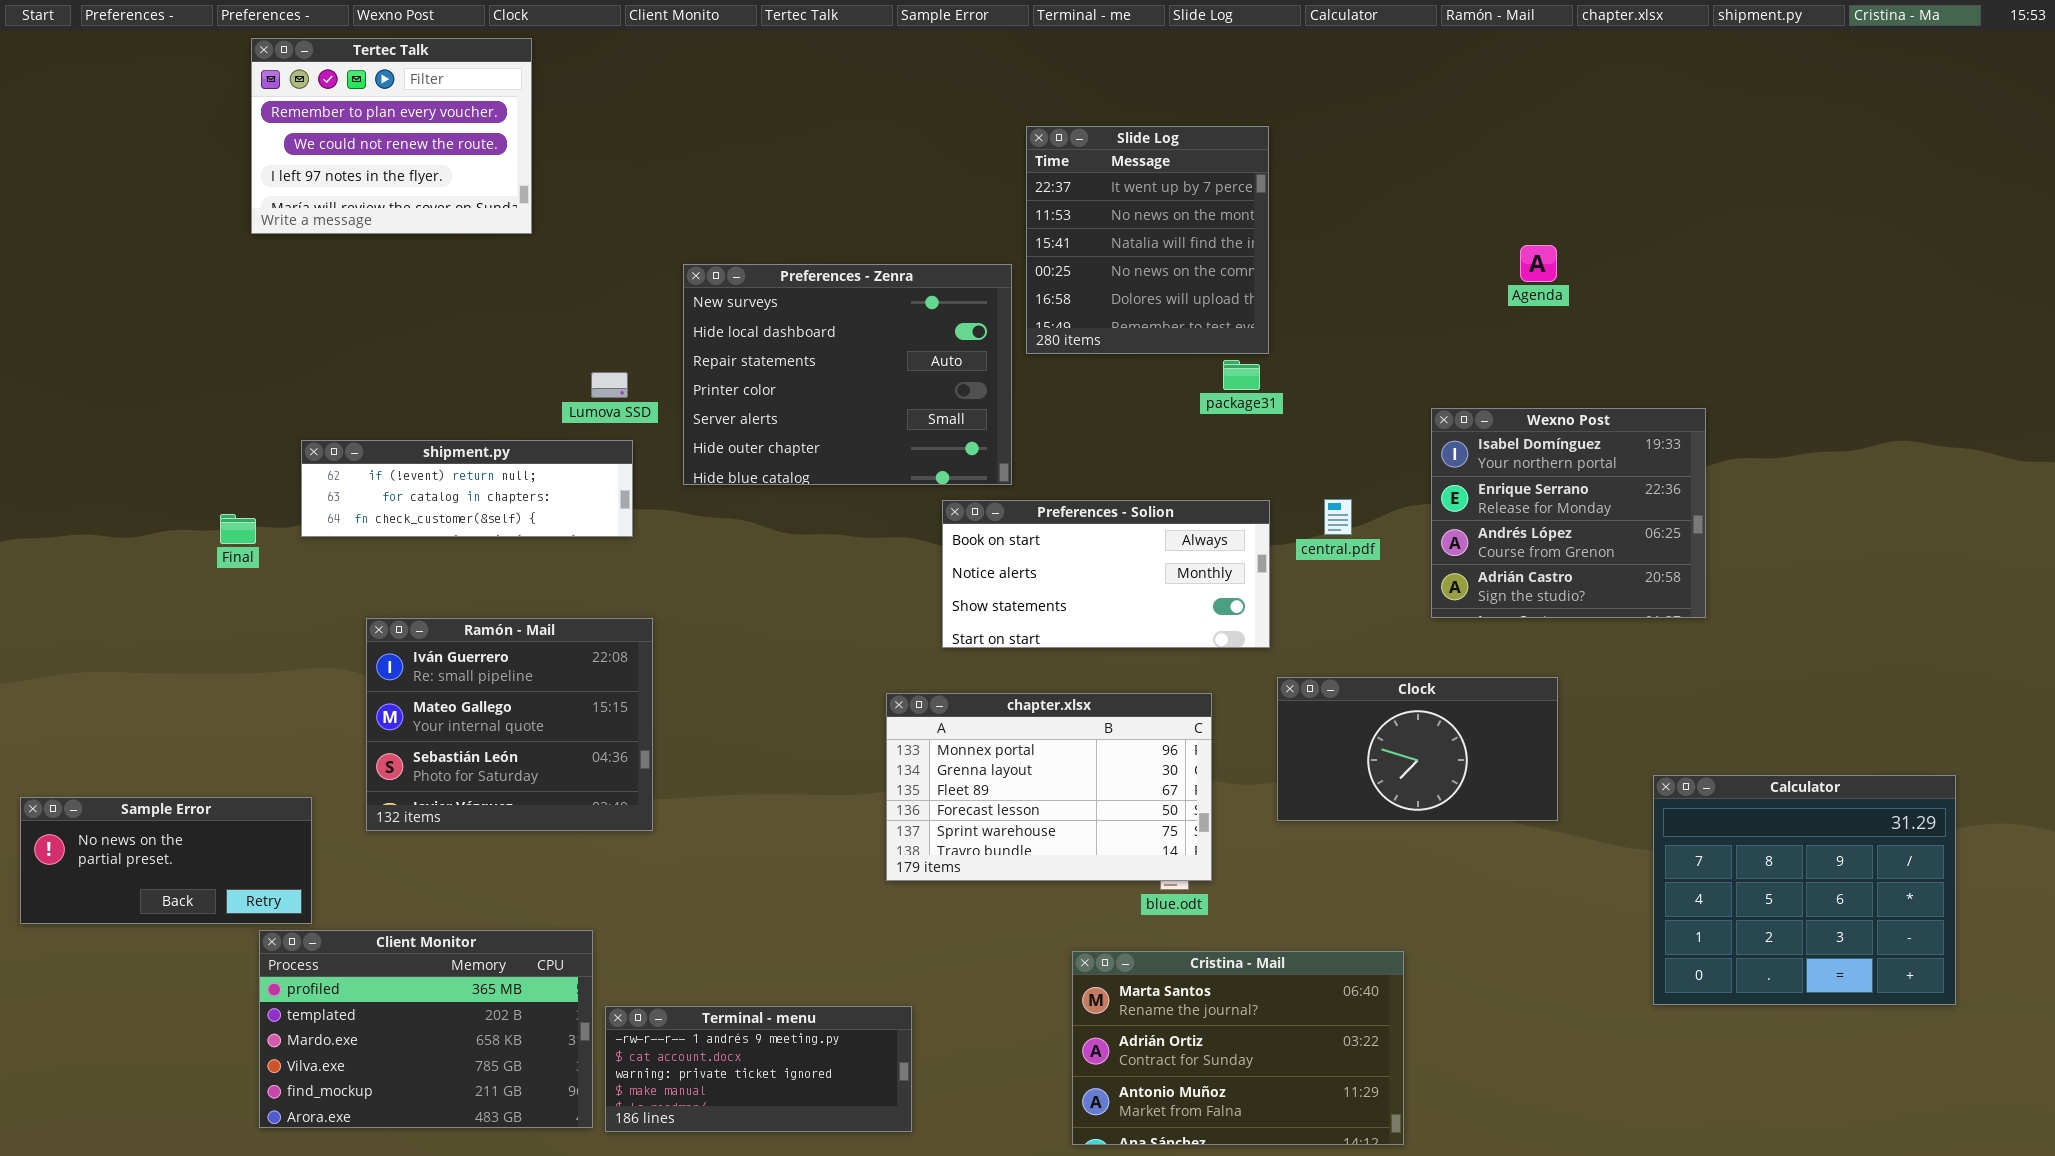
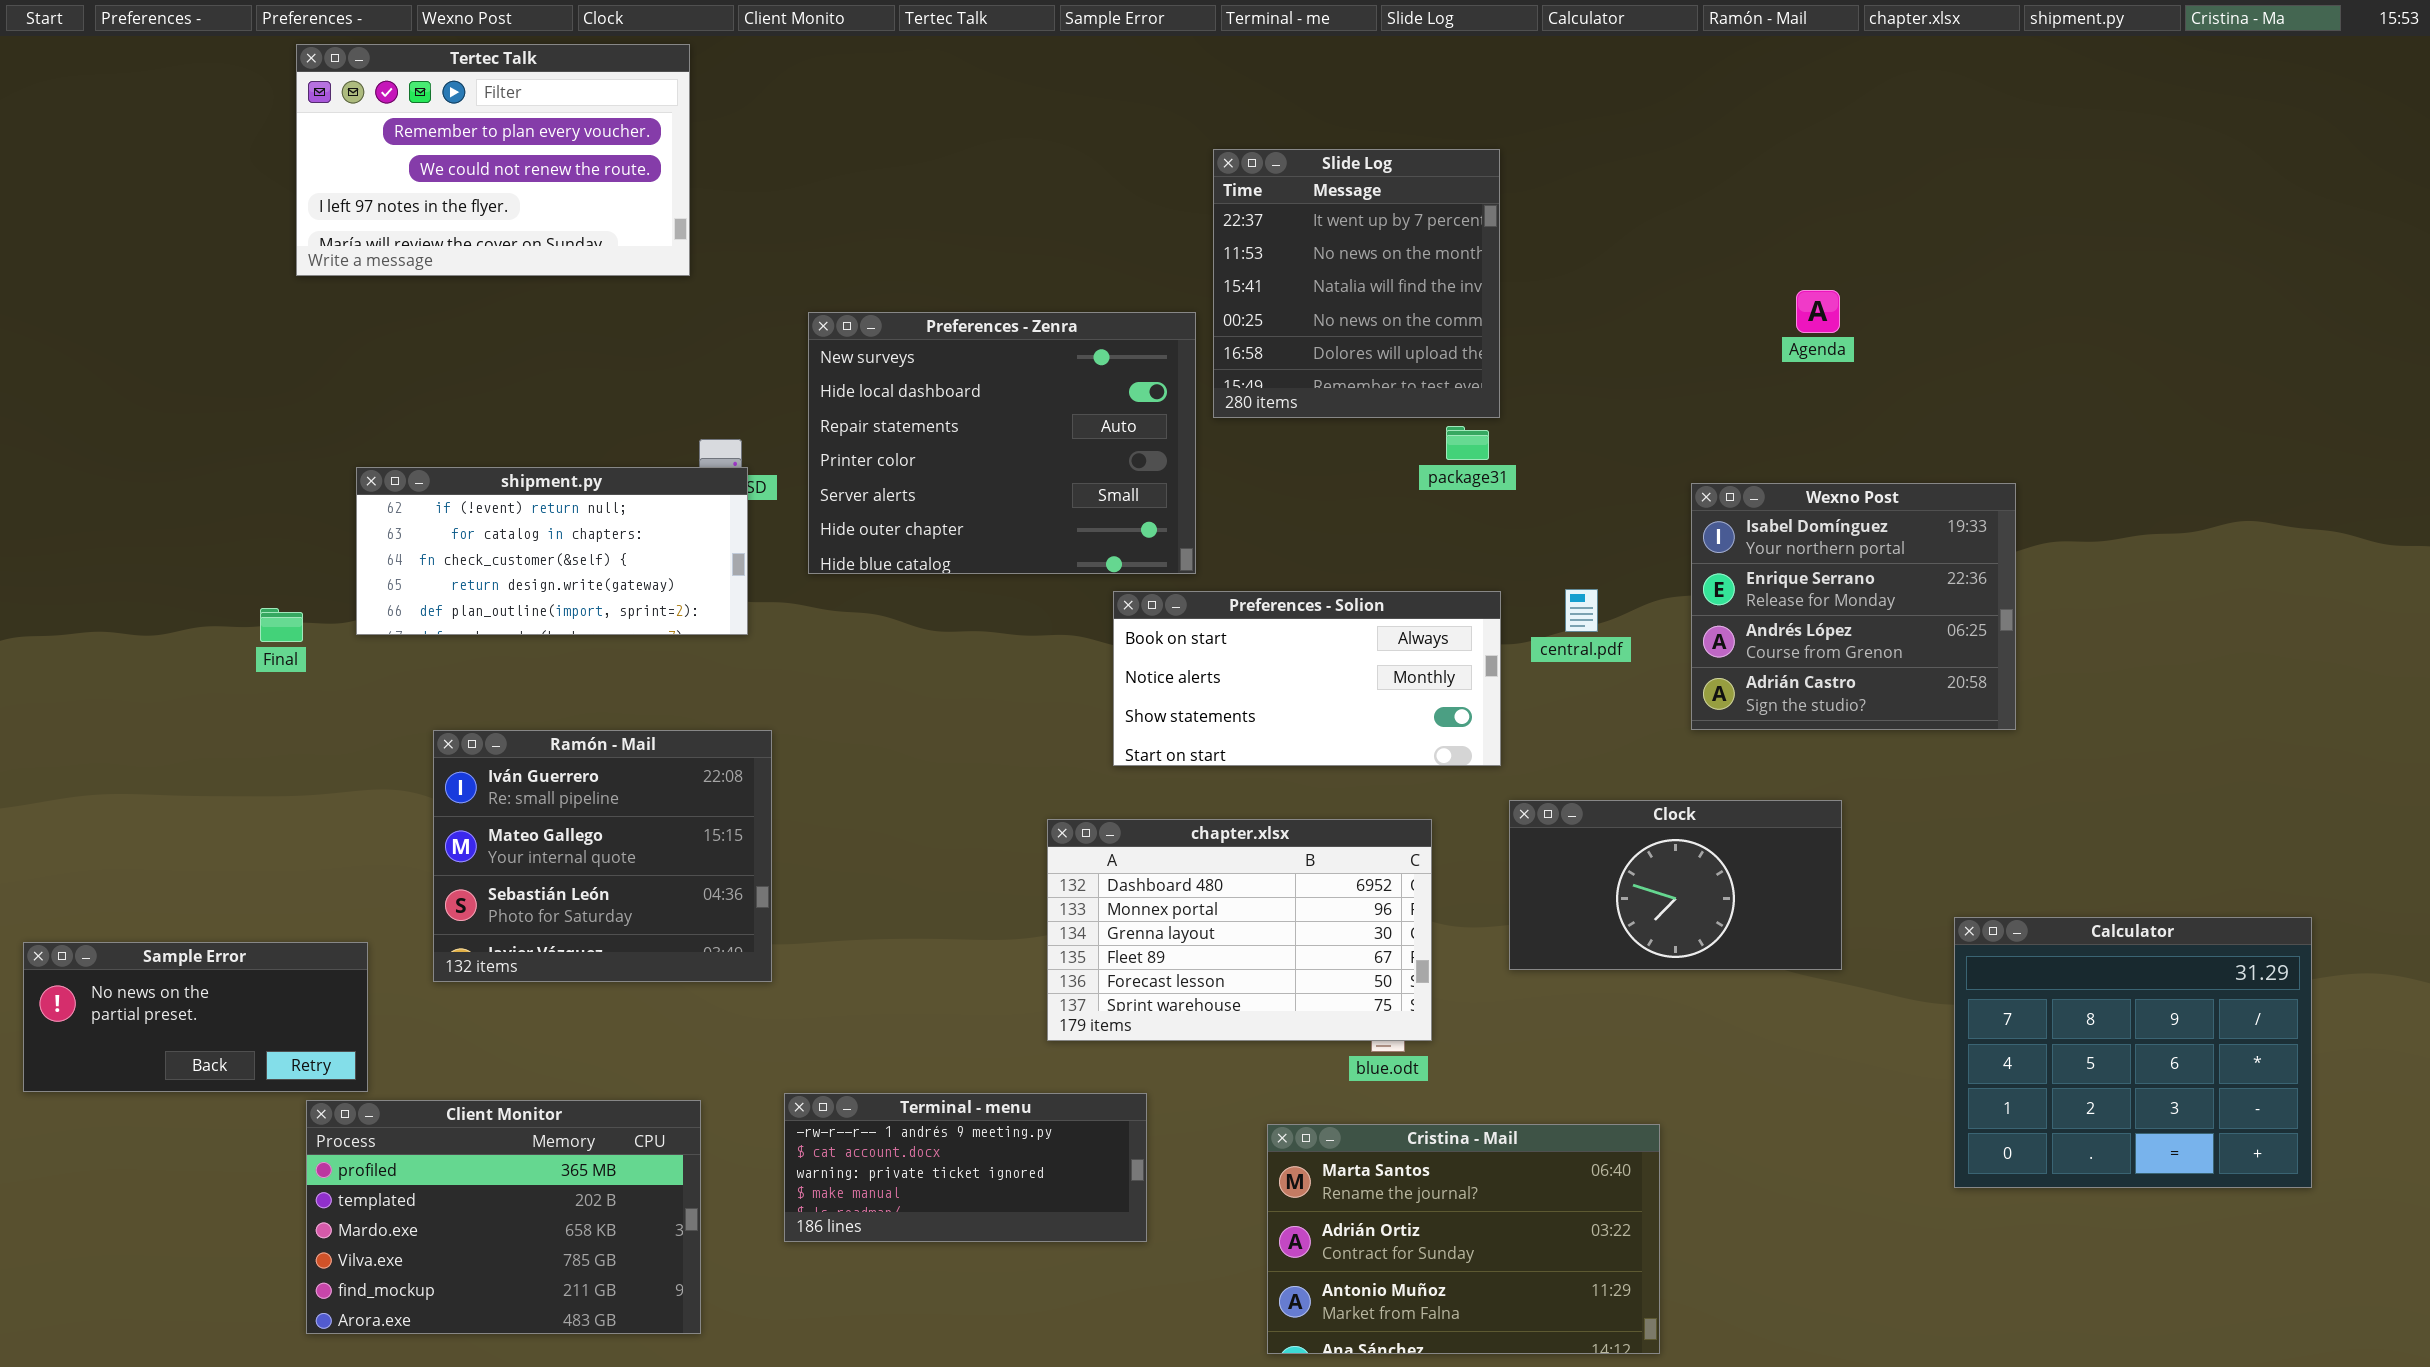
Tertec Talk: [251,38,532,234] -> [296,44,690,276], resized
shipment.py: [301,440,633,537] -> [356,467,748,635], resized
chapter.xlsx: [886,693,1212,881] -> [1047,819,1432,1041], scrolled up 1 row
Terminal - menu: [605,1006,912,1132] -> [784,1093,1147,1242], moved

